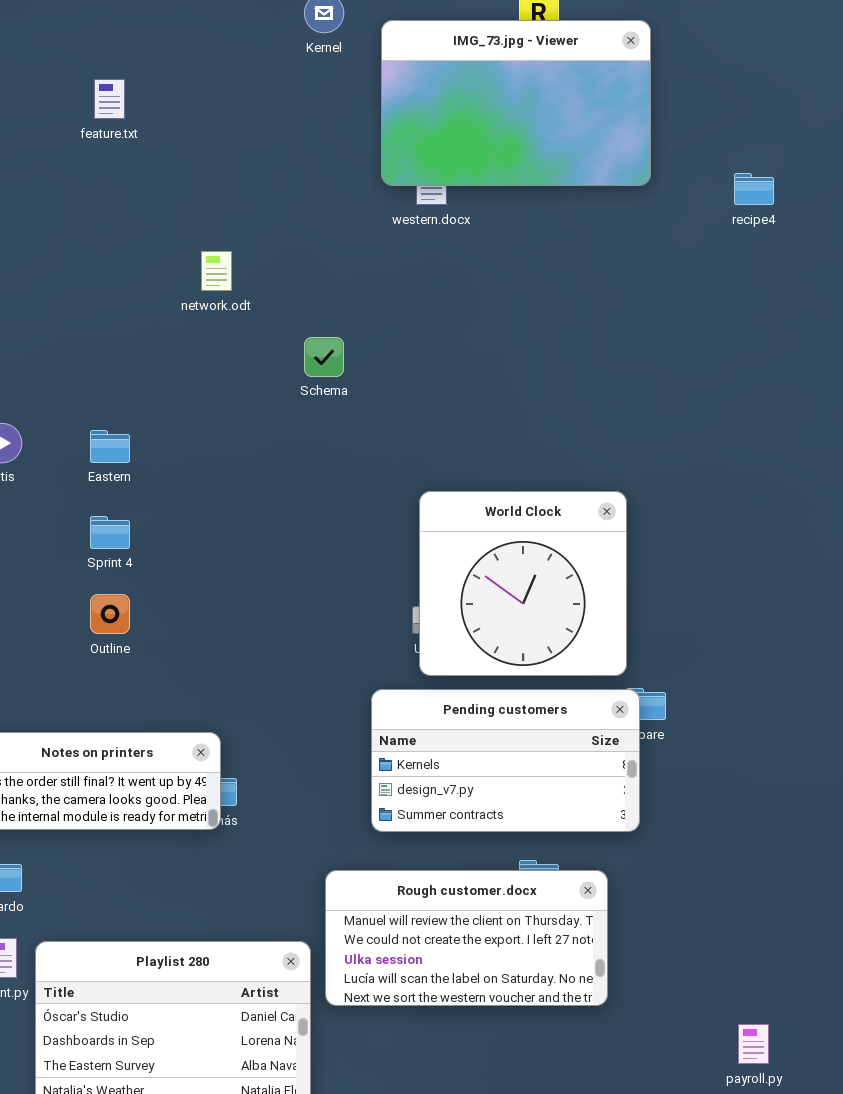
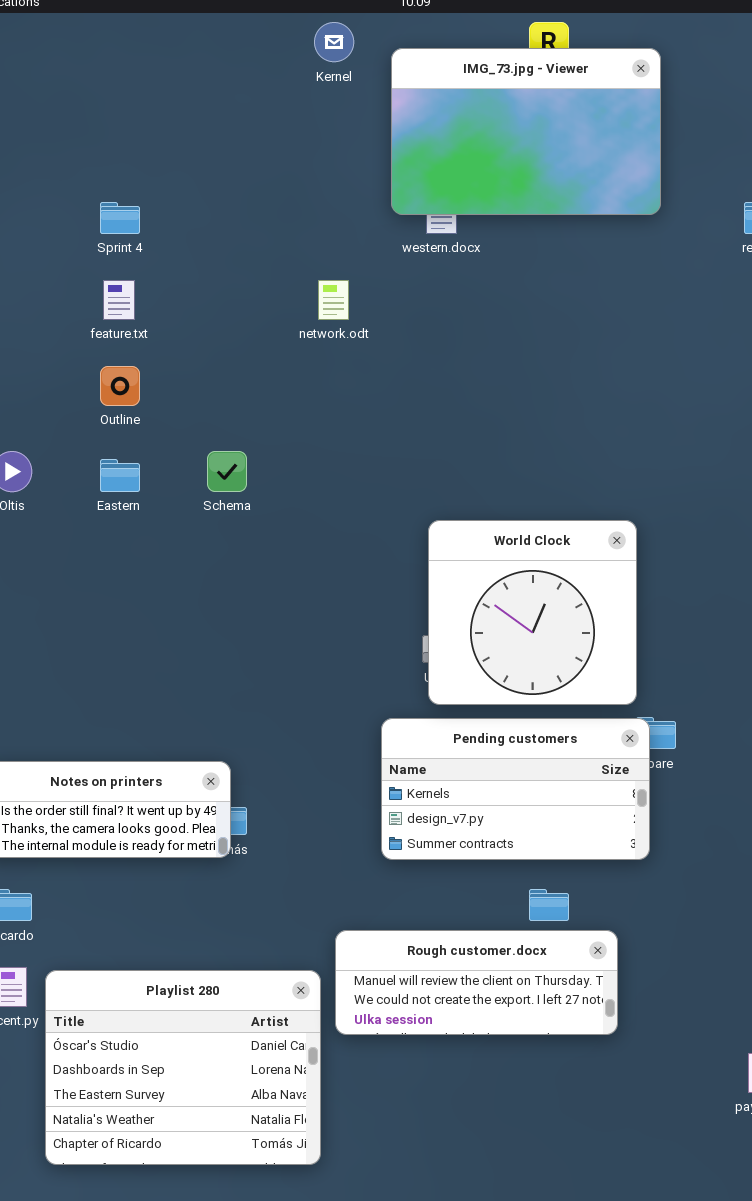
feature.txt: [94,79,125,119] -> [103,280,135,320], moved
network.odt: [201,251,232,291] -> [318,280,349,320], moved
Schema: [304,337,344,377] -> [207,451,247,492], moved
Sprint 4: [90,516,130,549] -> [100,202,140,234], moved
Outline: [90,594,130,634] -> [100,366,140,406], moved
Rough customer.docx: [325,870,608,1006] -> [335,930,618,1035], resized

